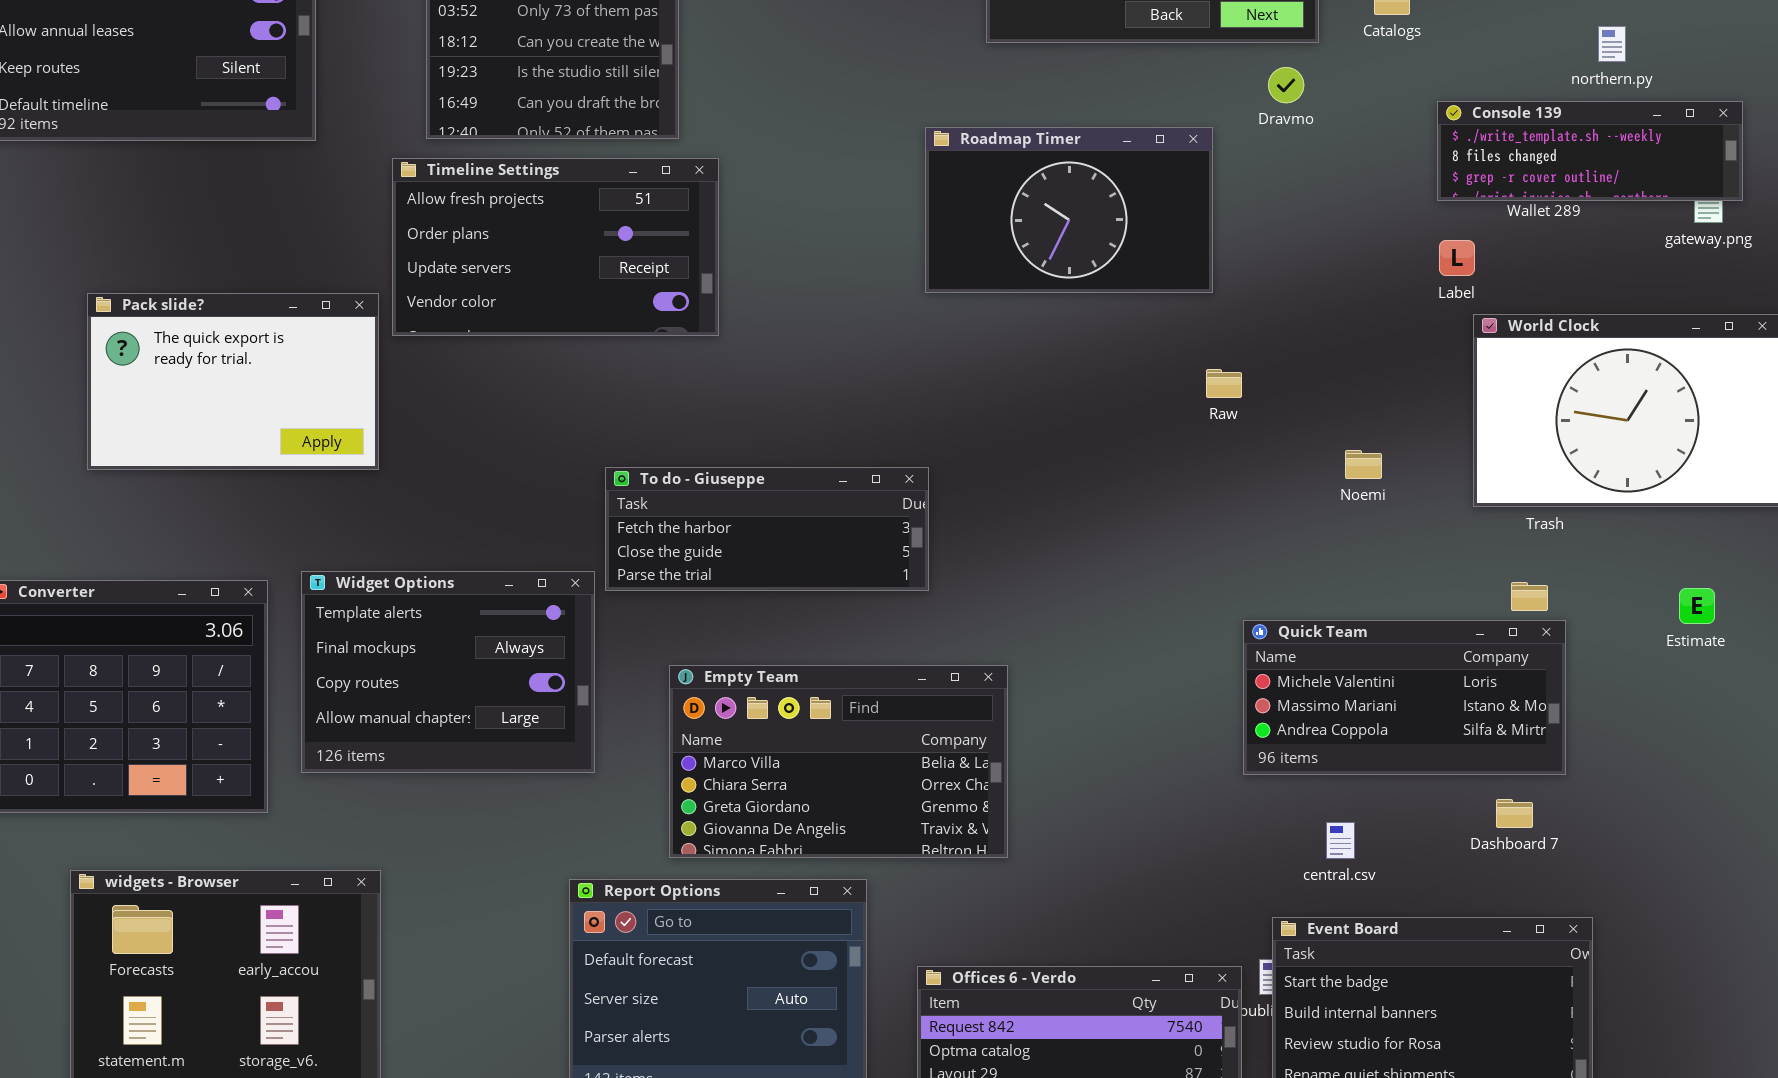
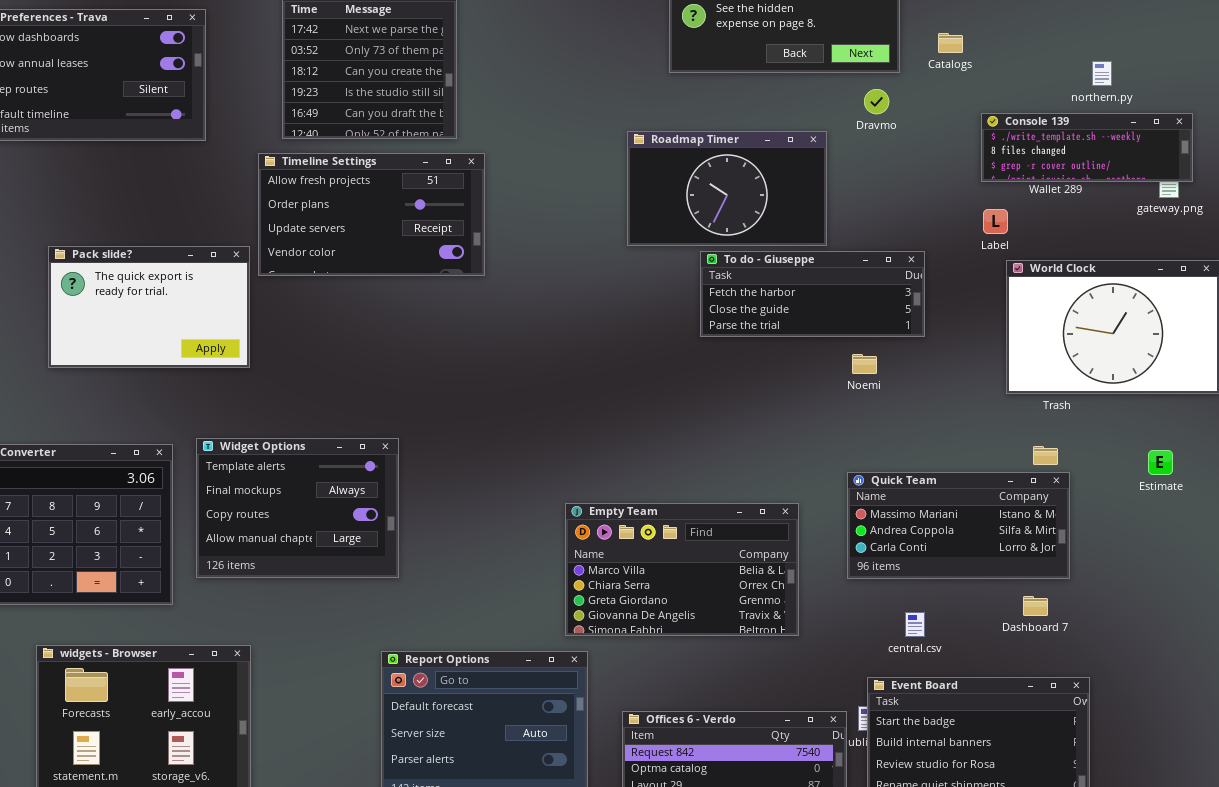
Noemi: [1345,450,1382,479] -> [852,354,877,374], moved
To do - Giuseppe: [605,467,929,591] -> [700,251,925,337], moved
Quick Team: [1243,620,1566,775] -> [847,472,1070,579], scrolled down 1 row
Empty Team: [669,665,1008,858] -> [565,503,799,636], moved

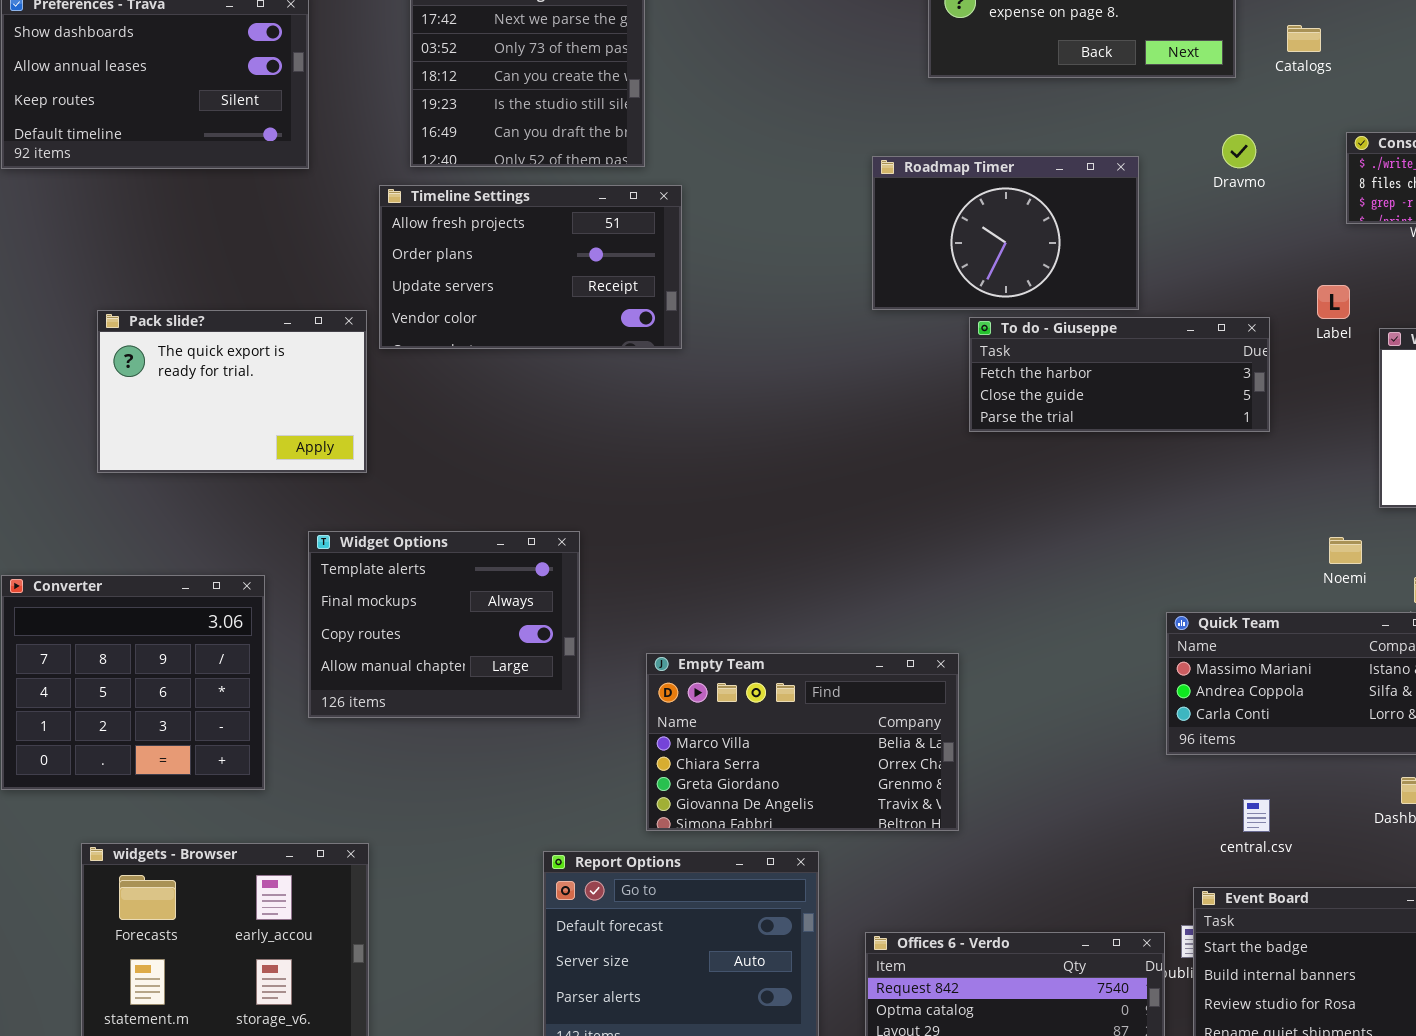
Dravmo: [864,89,889,114] -> [1222,134,1256,168], moved
Label: [983,209,1008,234] -> [1317,285,1350,319], moved
Noemi: [852,354,877,374] -> [1329,537,1362,564], moved
Widget Options: [196,438,399,578] -> [308,531,580,718], moved
Empty Team: [565,503,799,636] -> [646,653,959,831], moved

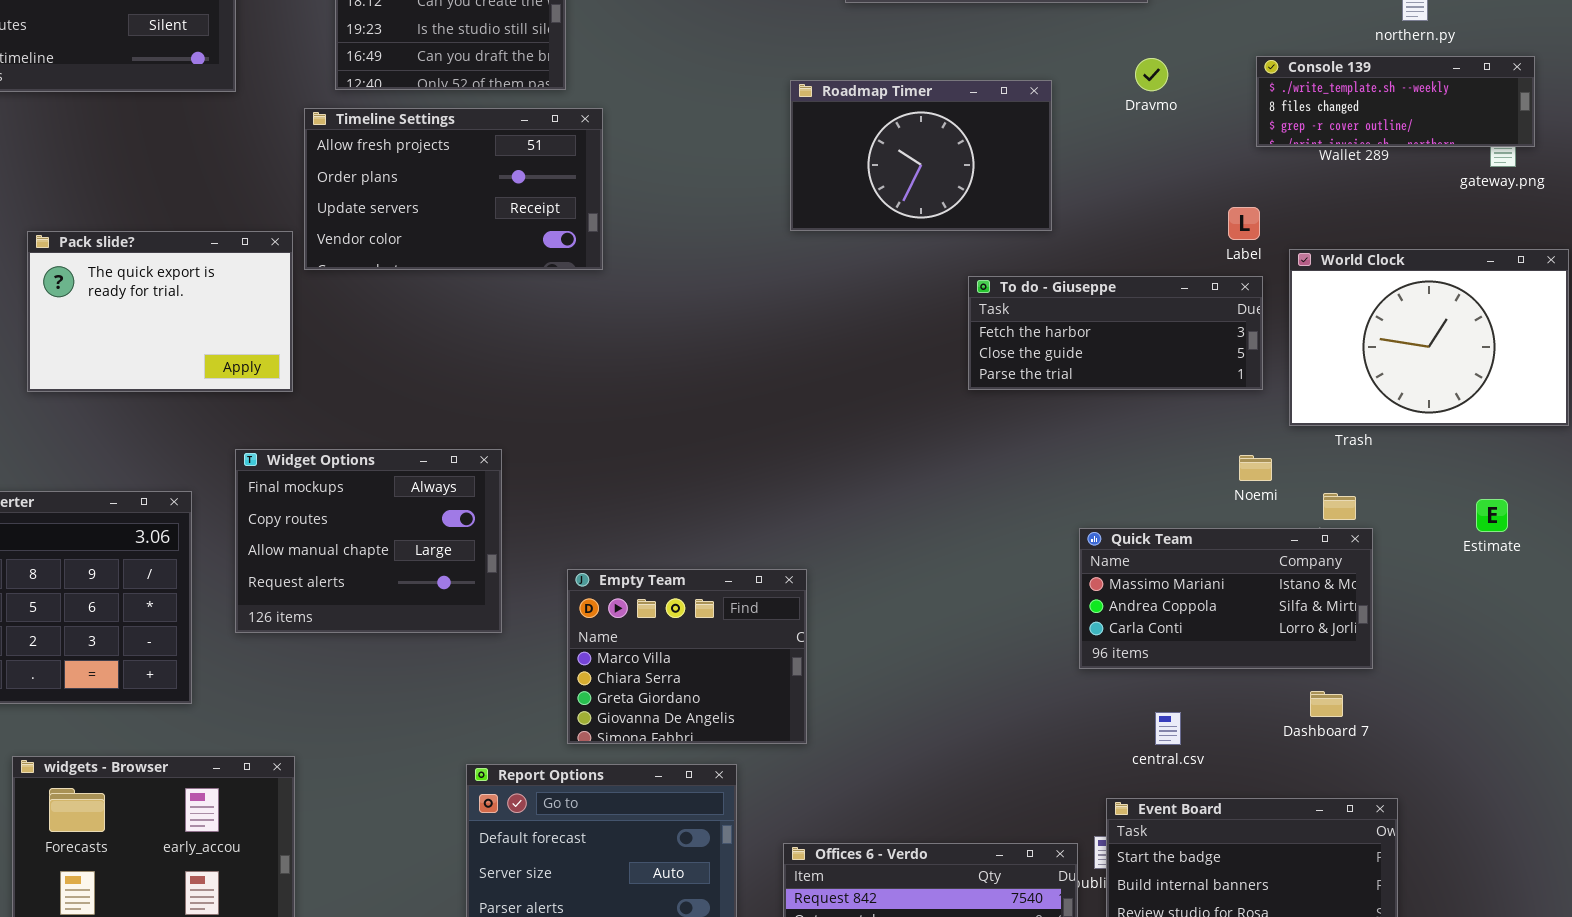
To do - Giuseppe: [969,317,1270,432] -> [968,276,1263,390], moved
Widget Options: [308,531,580,718] -> [235,449,502,633], scrolled down 1 row
Empty Team: [646,653,959,831] -> [567,569,807,744], resized

